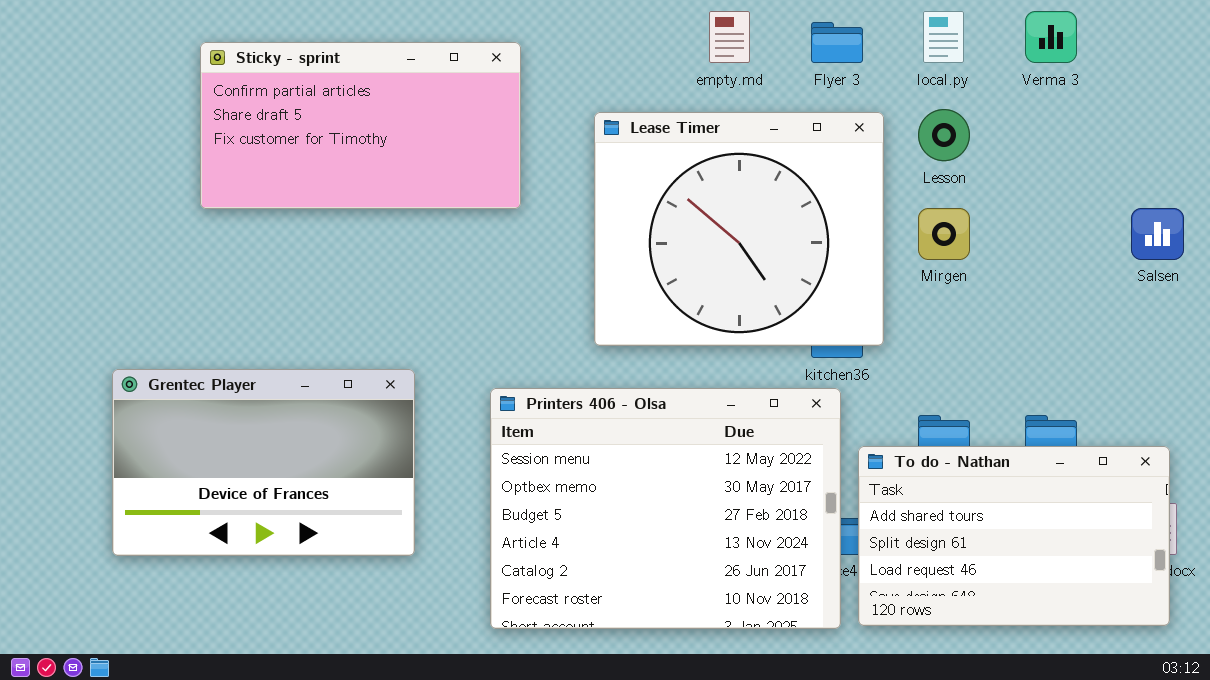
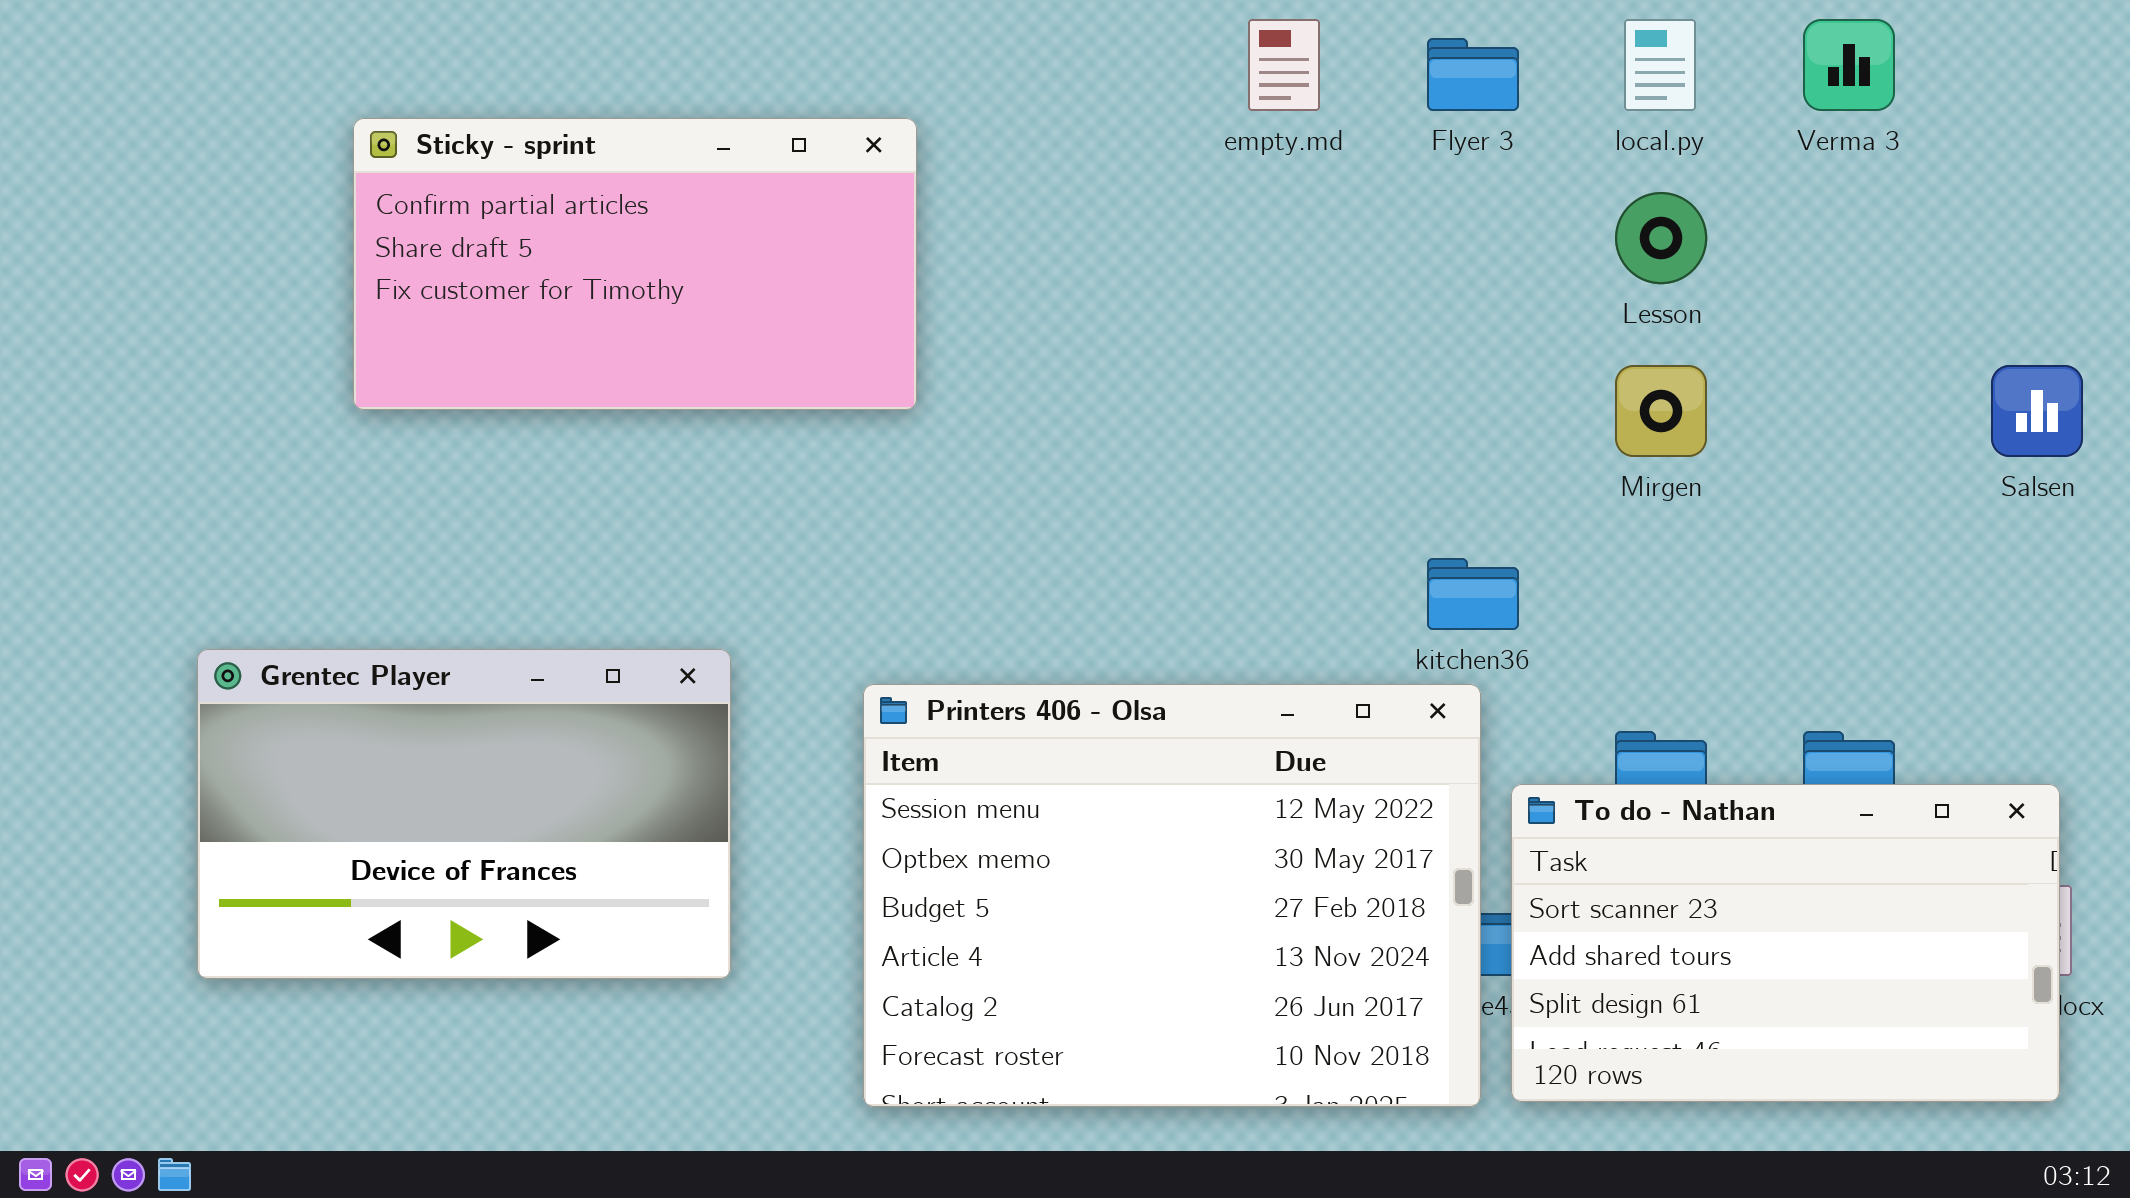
Sticky - sprint: [200,42,521,209] -> [353,118,917,410], moved
Lease Timer: [594,112,884,346] -> none, closed
To do - Nathan: [858,446,1170,626] -> [1511,784,2060,1102], scrolled up 1 row

